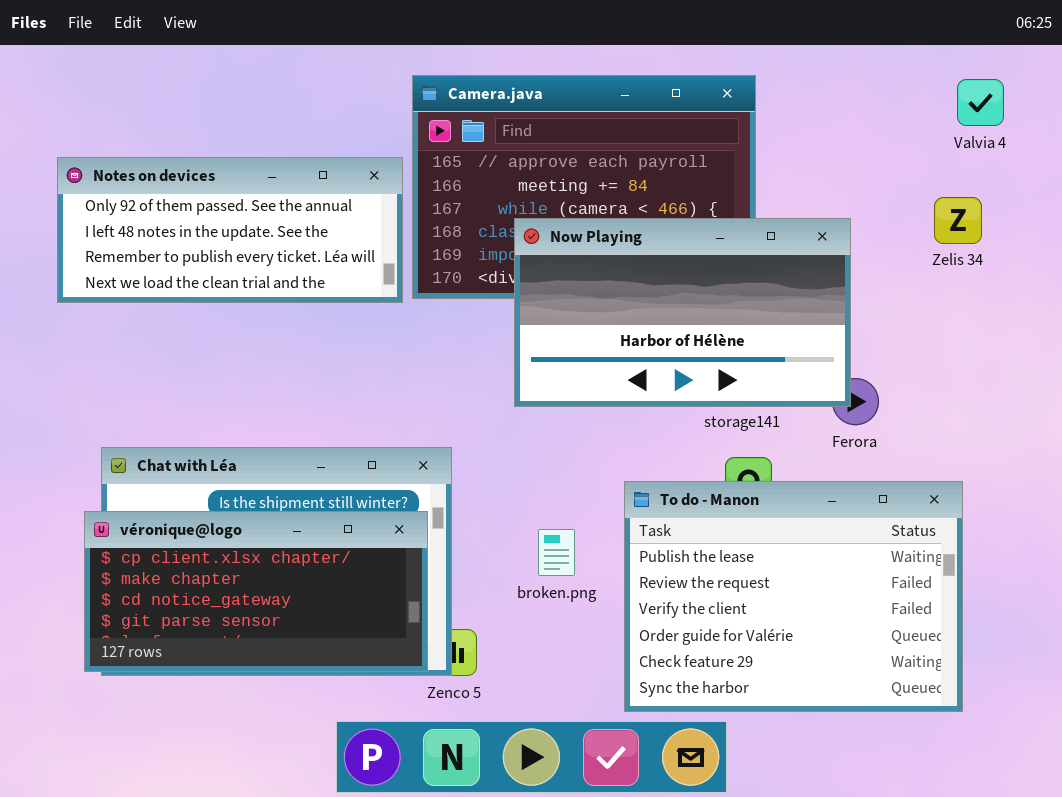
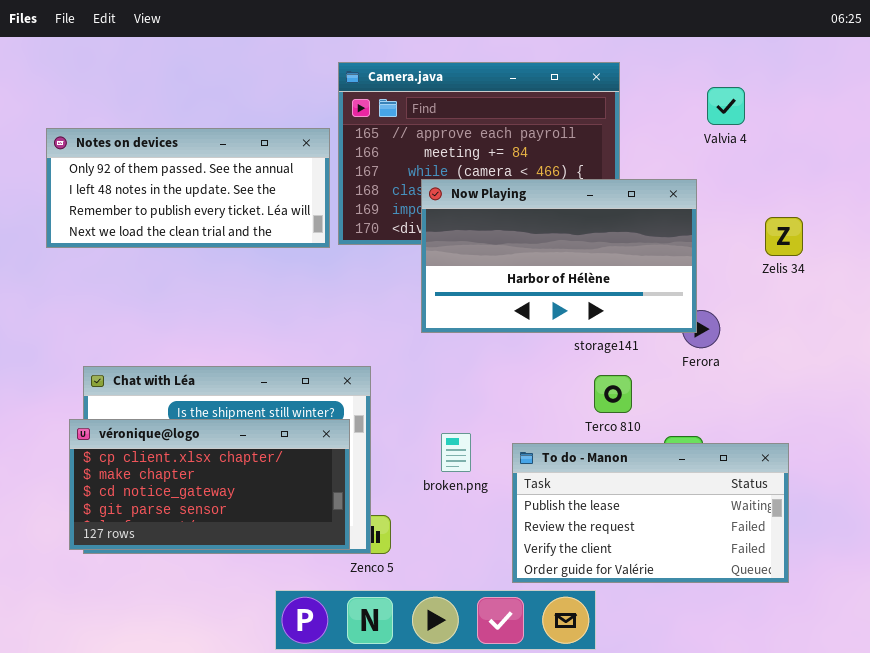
Valvia 4: [957,79,1004,126] -> [707,87,745,125], moved
Zelis 34: [934,197,982,244] -> [765,217,803,256], moved
To do - Manon: [624,481,963,712] -> [512,443,789,583], resized

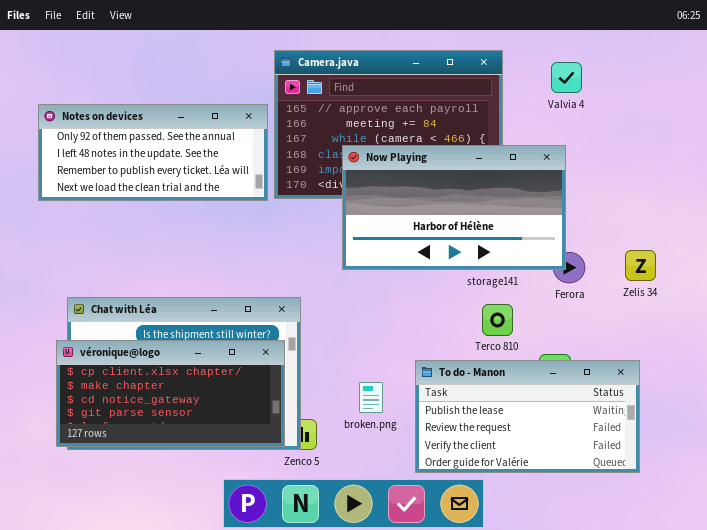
Valvia 4: [707,87,745,125] -> [551,62,582,93], moved
Zelis 34: [765,217,803,256] -> [625,250,656,281], moved
broken.png: [441,433,471,472] -> [359,382,383,413], moved

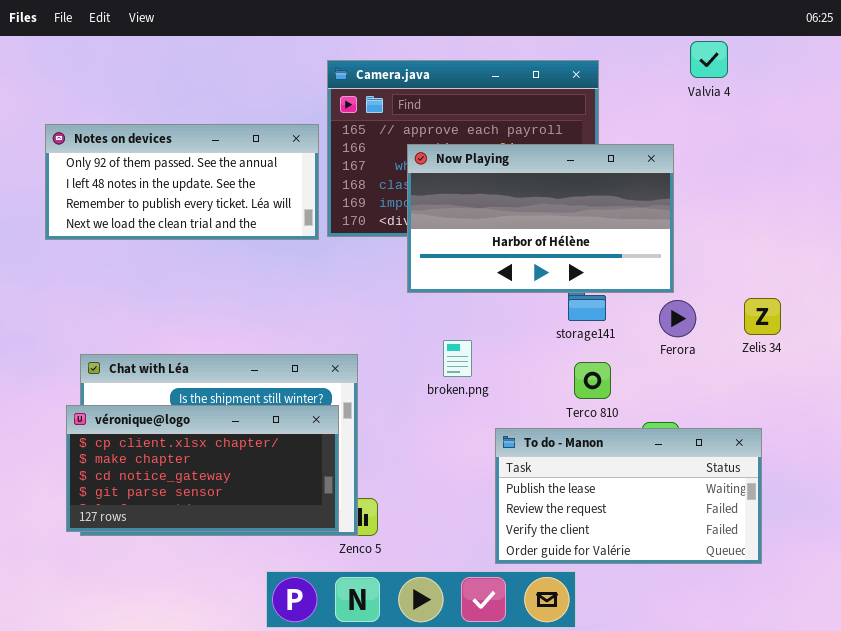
Valvia 4: [551,62,582,93] -> [690,41,728,78], moved
Now Playing: [342,145,566,270] -> [407,144,674,293], moved
broken.png: [359,382,383,413] -> [443,340,472,377], moved

